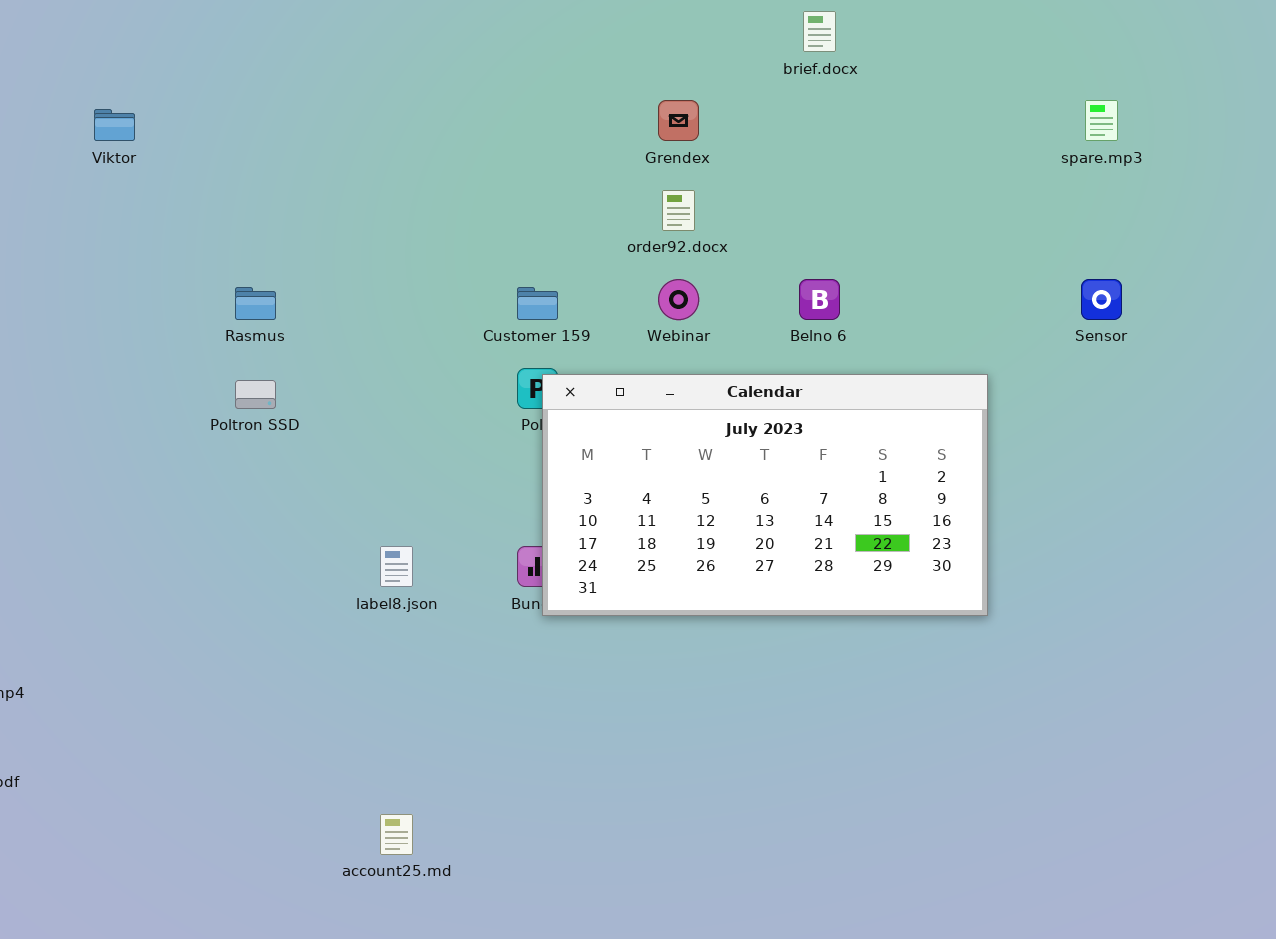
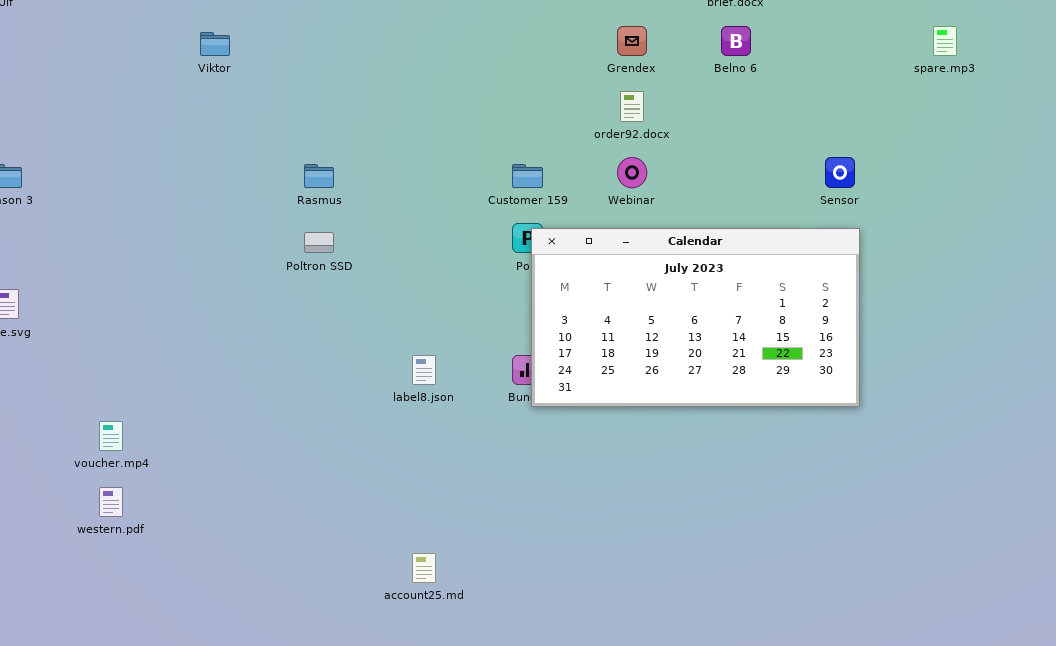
Belno 6: [799,279,840,320] -> [721,26,751,56], moved
Sensor: [1081,279,1122,320] -> [825,157,855,188], moved

